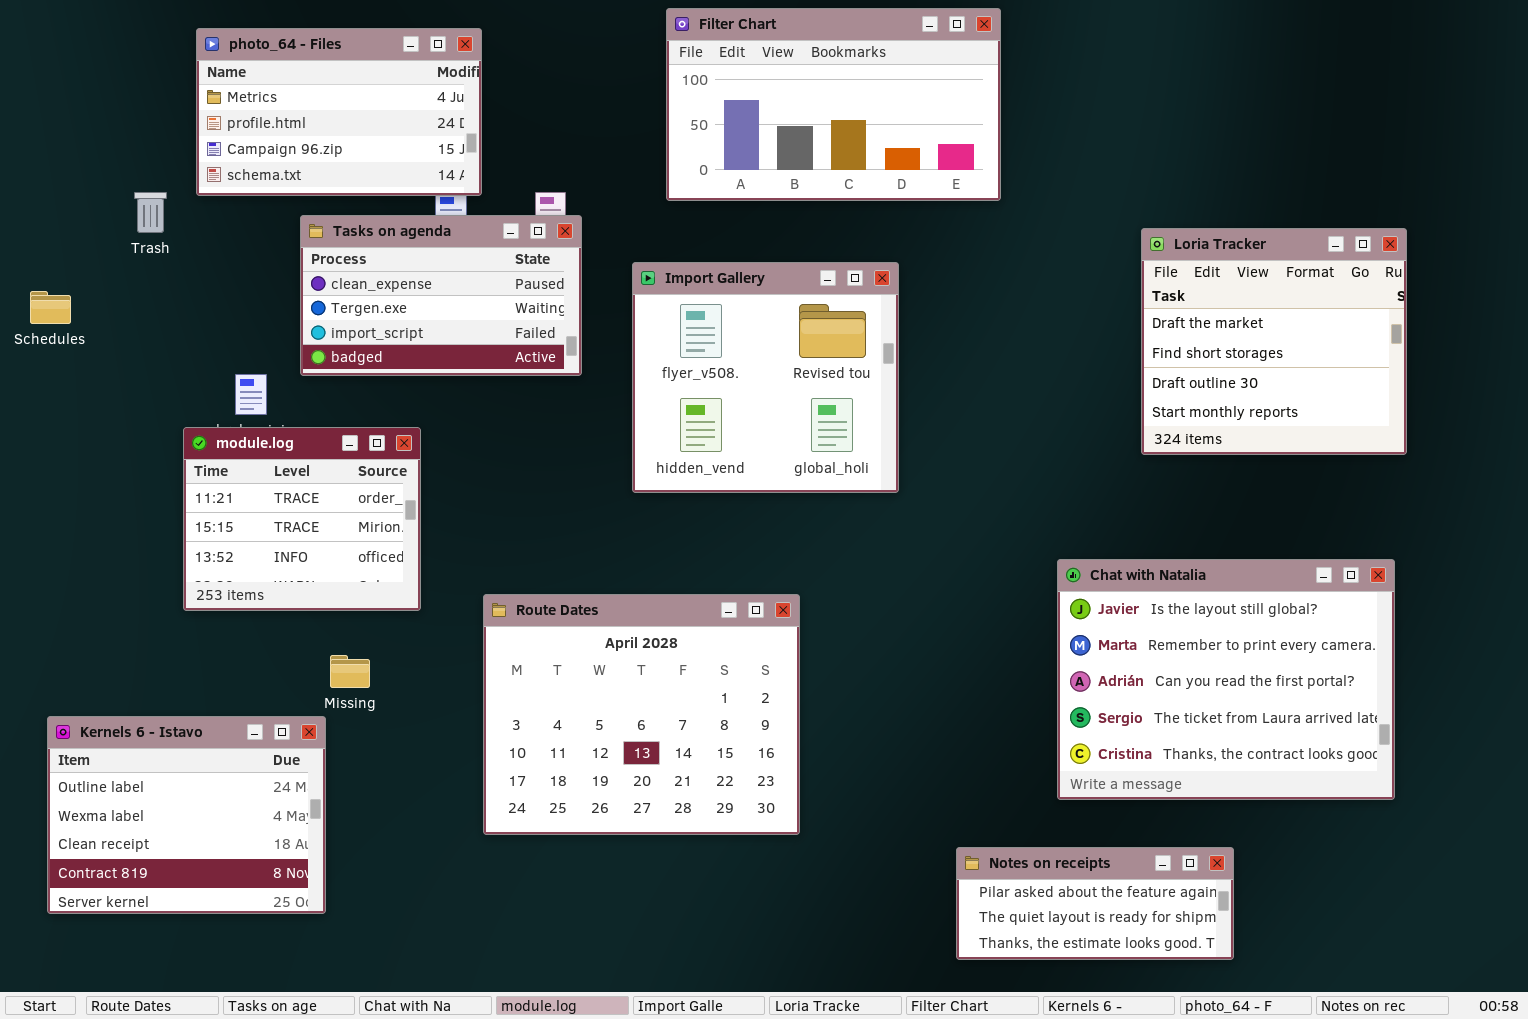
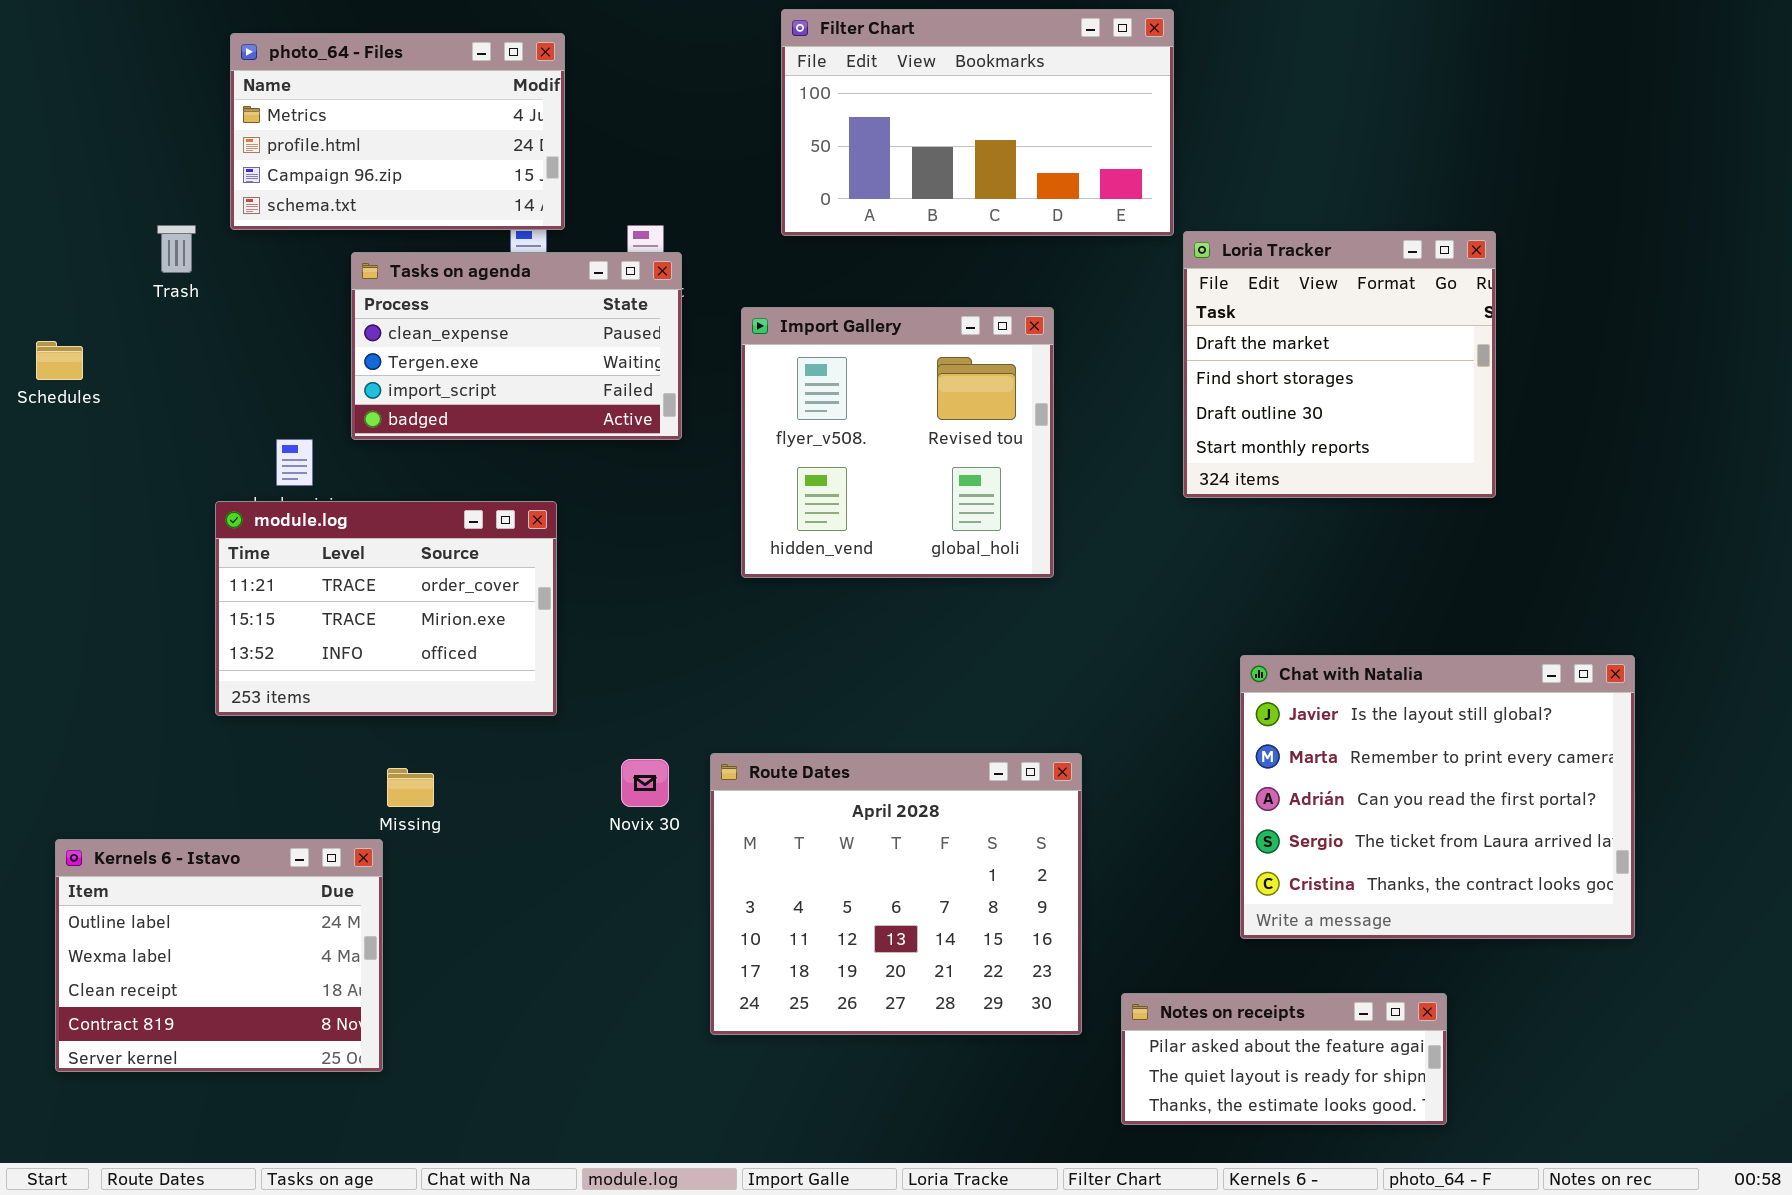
Loria Tracker: [1141,228,1407,455] -> [1183,231,1496,498], moved
module.log: [183,427,421,611] -> [215,501,557,716], resized
Route Dates: [483,594,800,835] -> [710,753,1082,1035], moved

